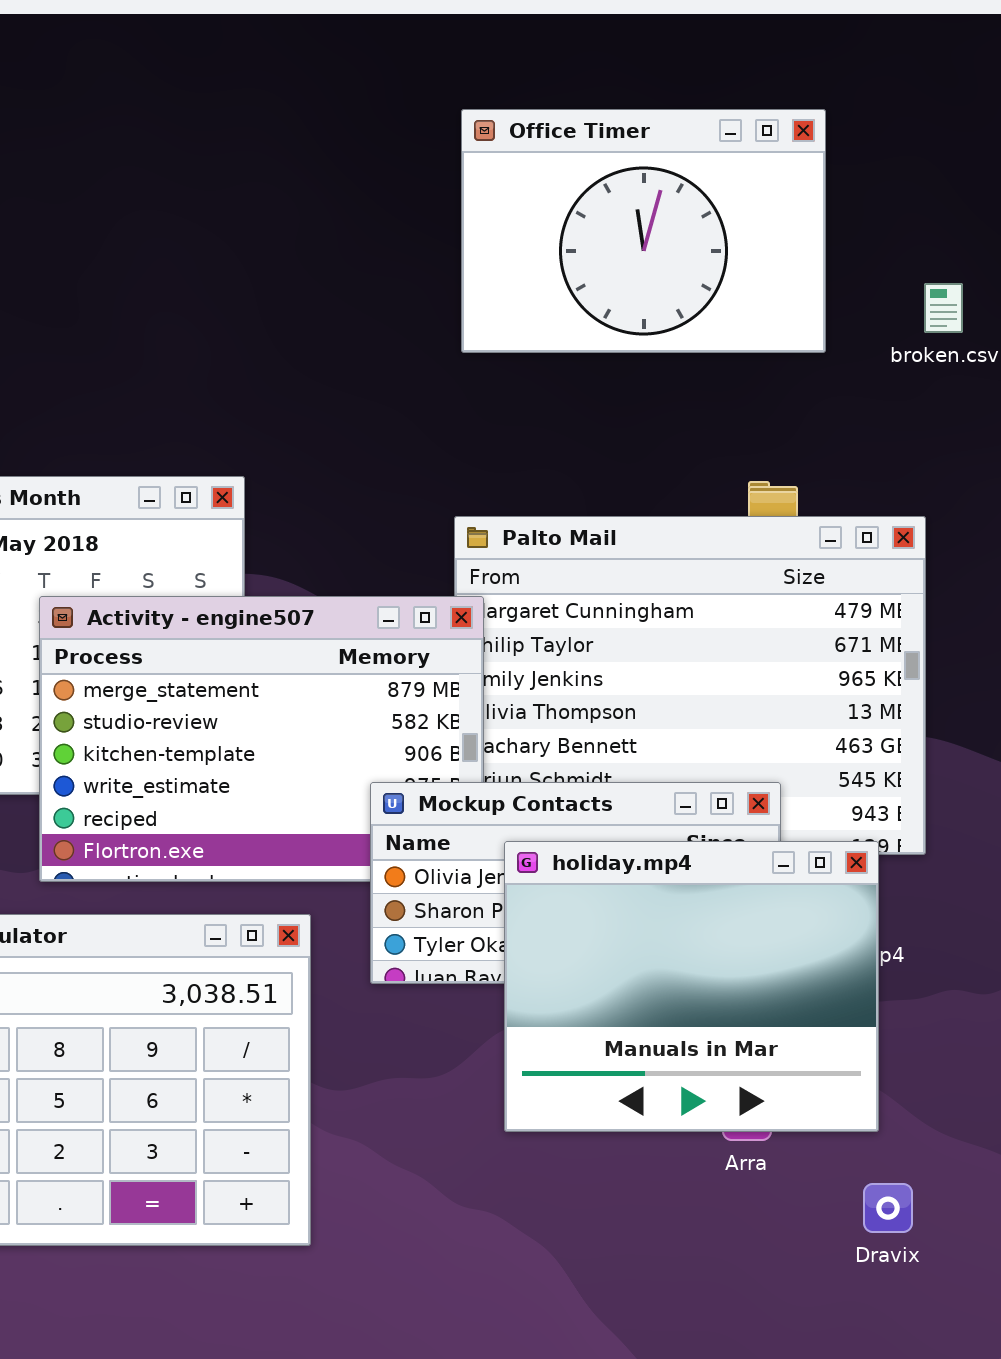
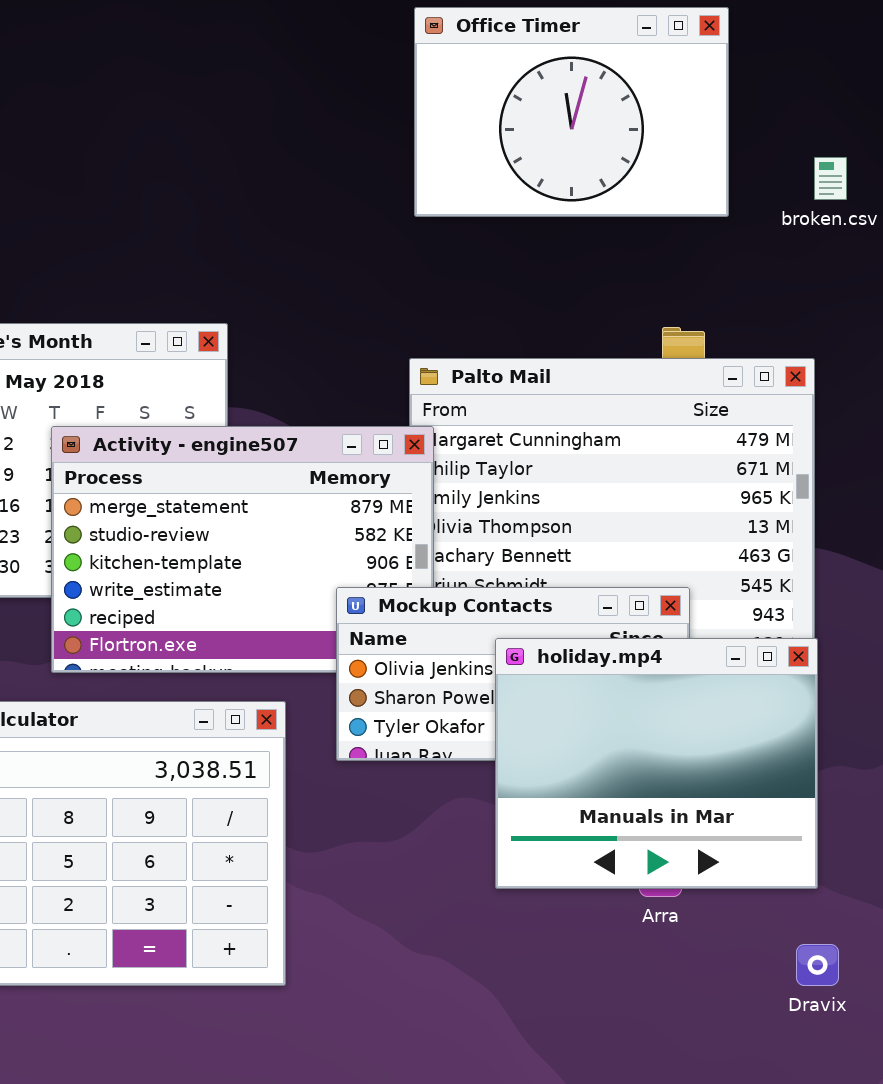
holiday.mp4: [504,841,879,1132] -> [495,638,818,889], moved
Dravix: [863,1183,913,1233] -> [796,944,839,986], moved

